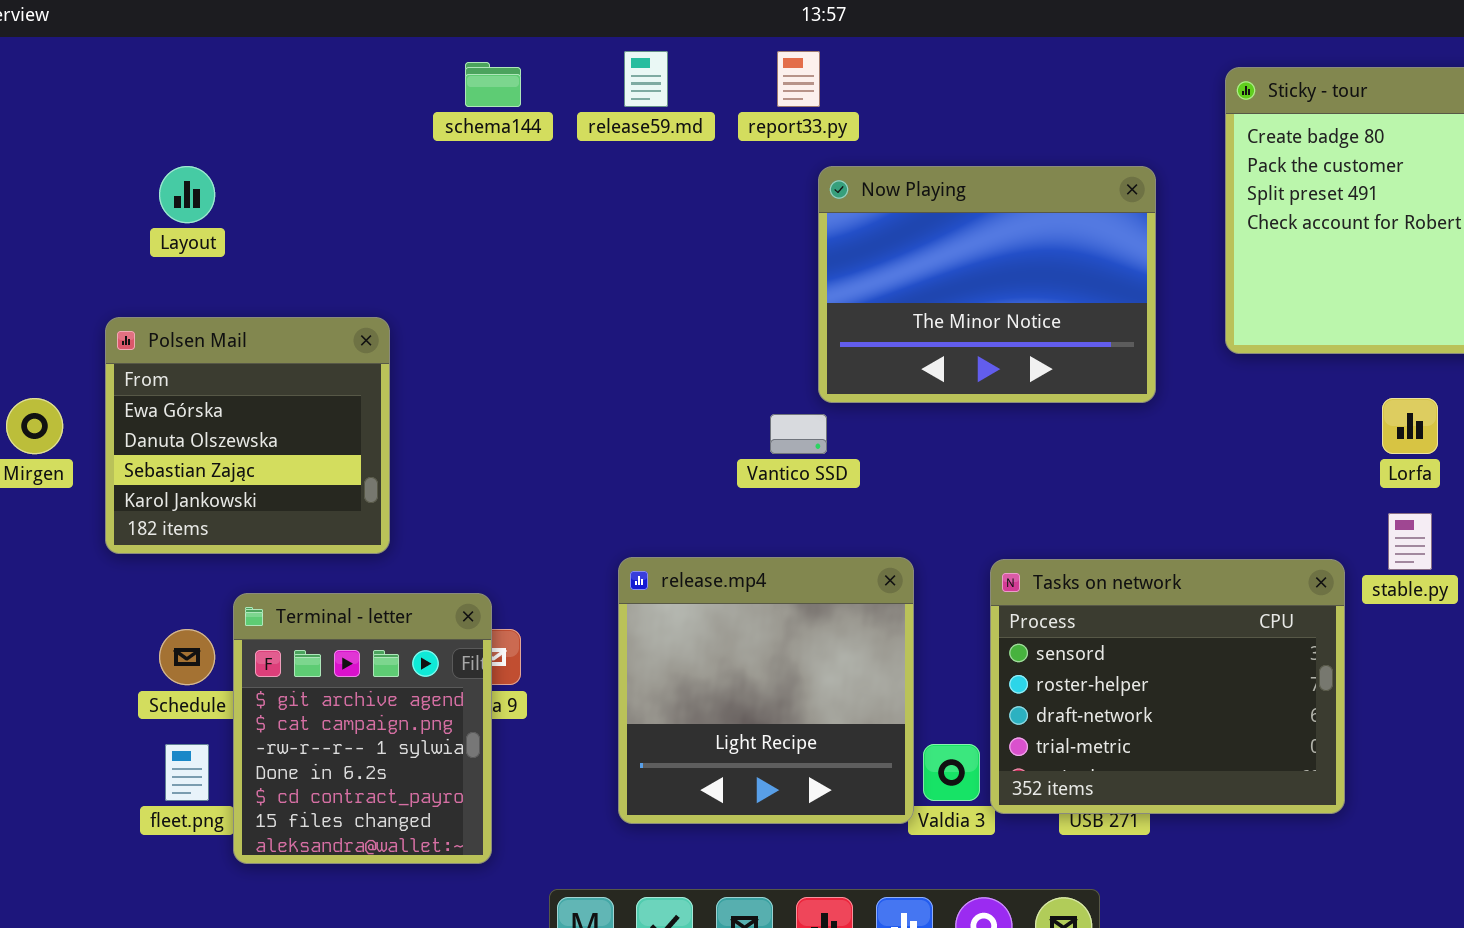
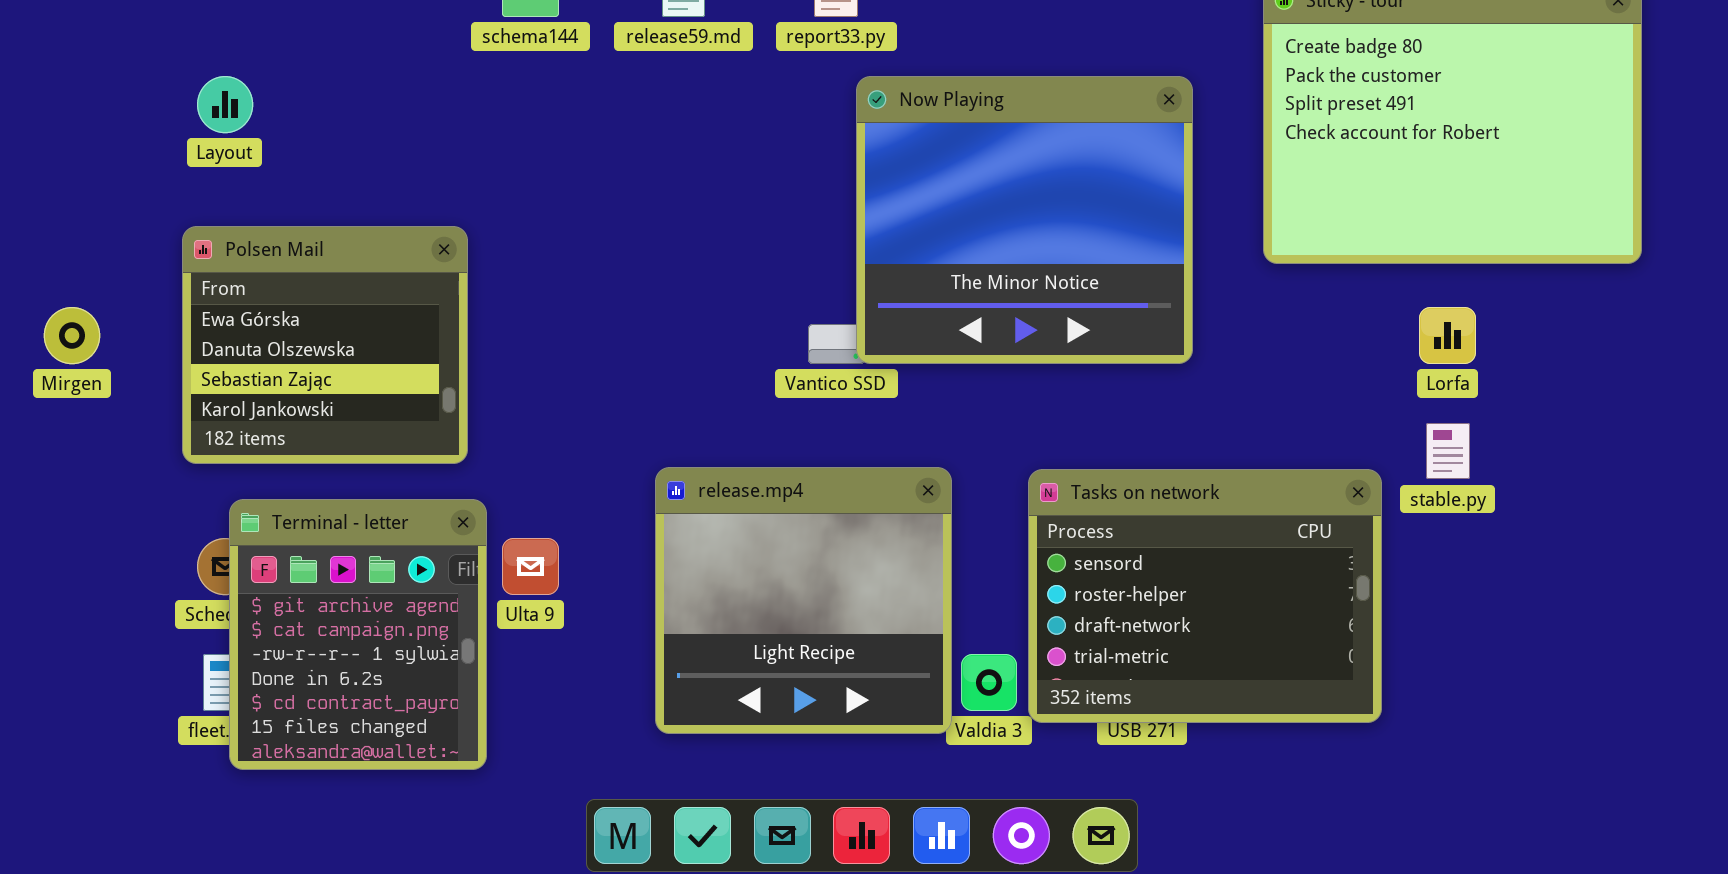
Now Playing: [818,166,1156,403] -> [856,76,1193,364], resized
Polsen Mail: [105,317,390,554] -> [182,226,468,464], moved
Terminal - letter: [233,593,492,864] -> [229,499,487,770], moved

